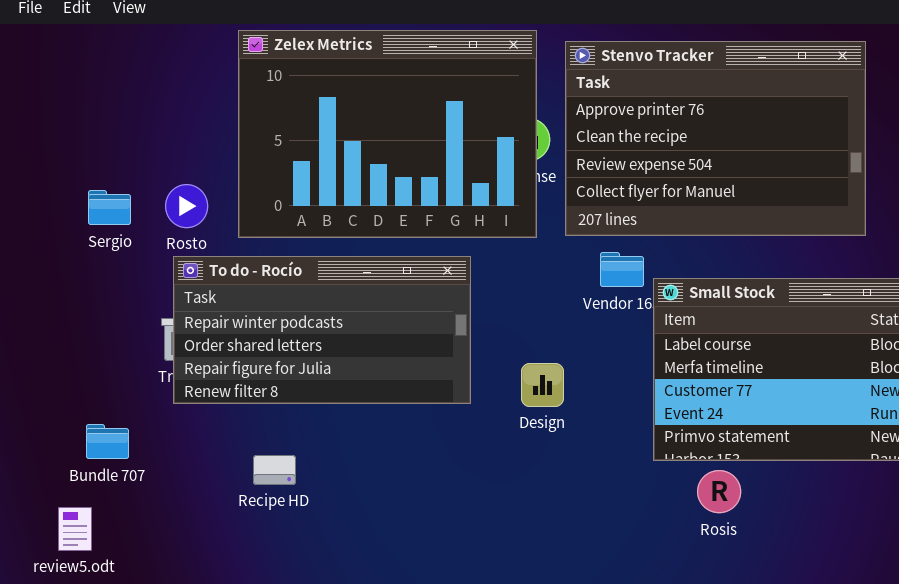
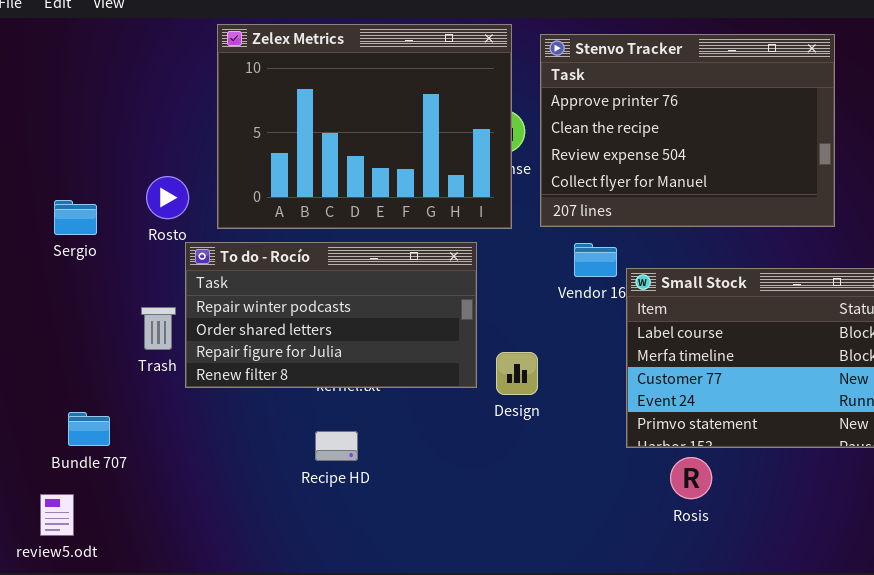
Sergio: [88,190,131,225] -> [54,200,97,235], moved
To do - Rocío: [173,256,471,404] -> [185,242,477,388], moved
Recipe HD: [253,455,296,485] -> [315,431,358,461], moved

